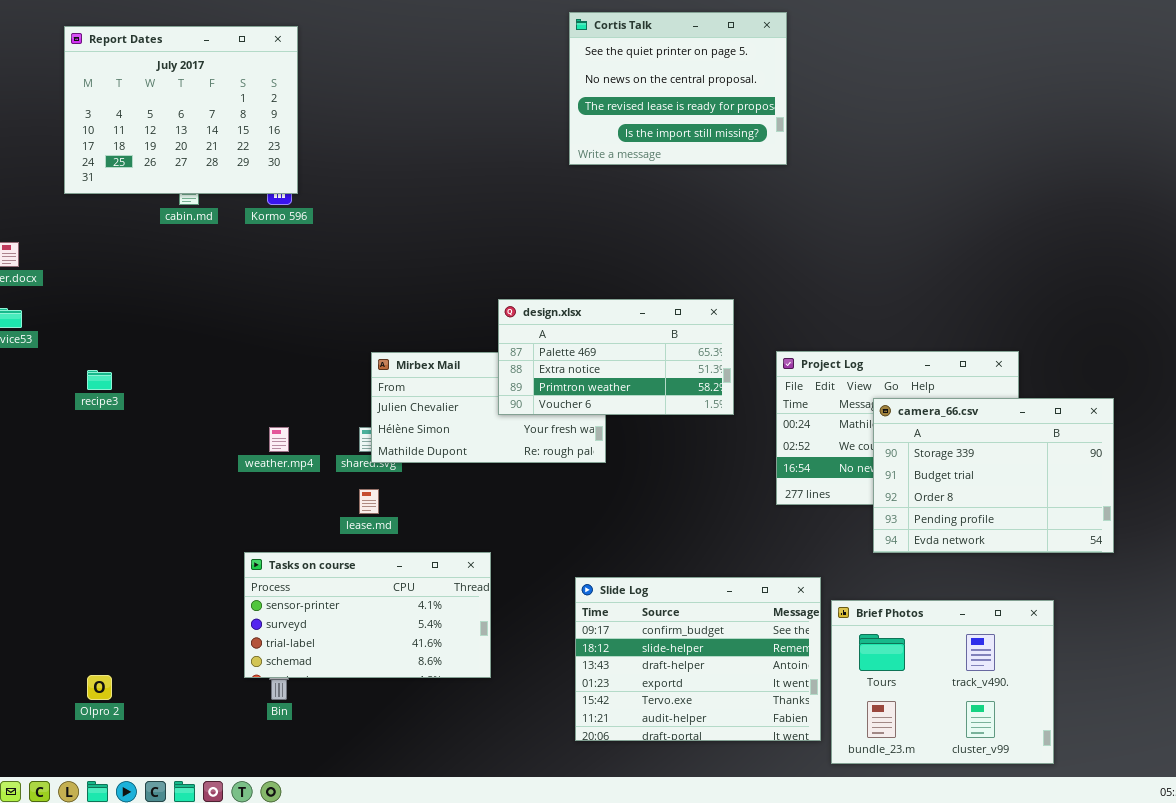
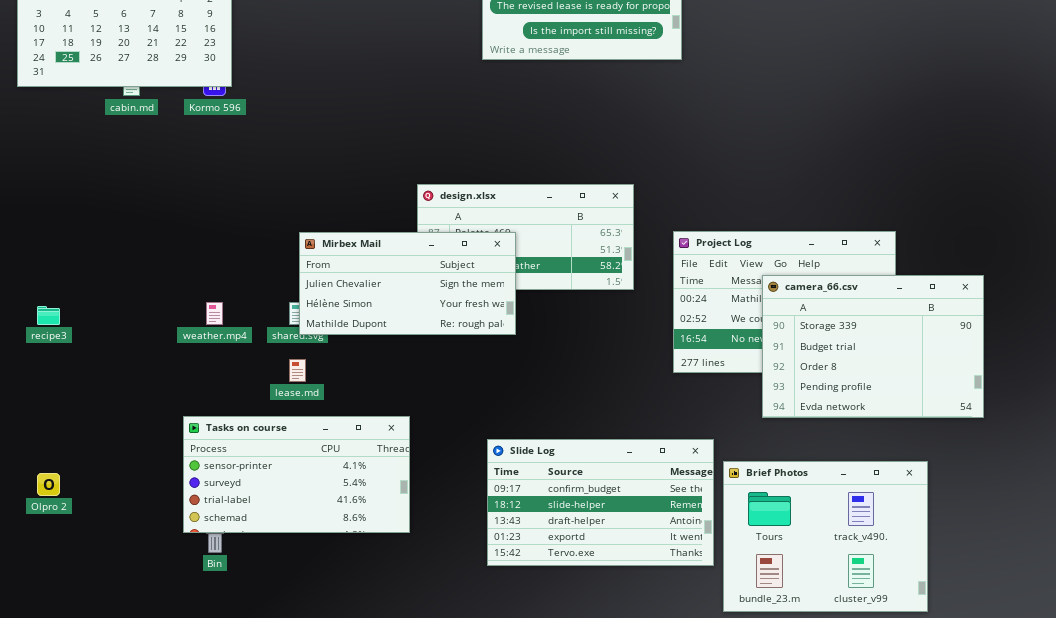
Mirbex Mail: [371,352,606,463] -> [299,232,516,335], raised
recipe3: [87,370,112,390] -> [37,306,60,325], moved
Slide Log: [575,577,821,741] -> [487,439,714,566], resized
Olpro 2: [87,675,112,700] -> [37,473,60,496], moved

